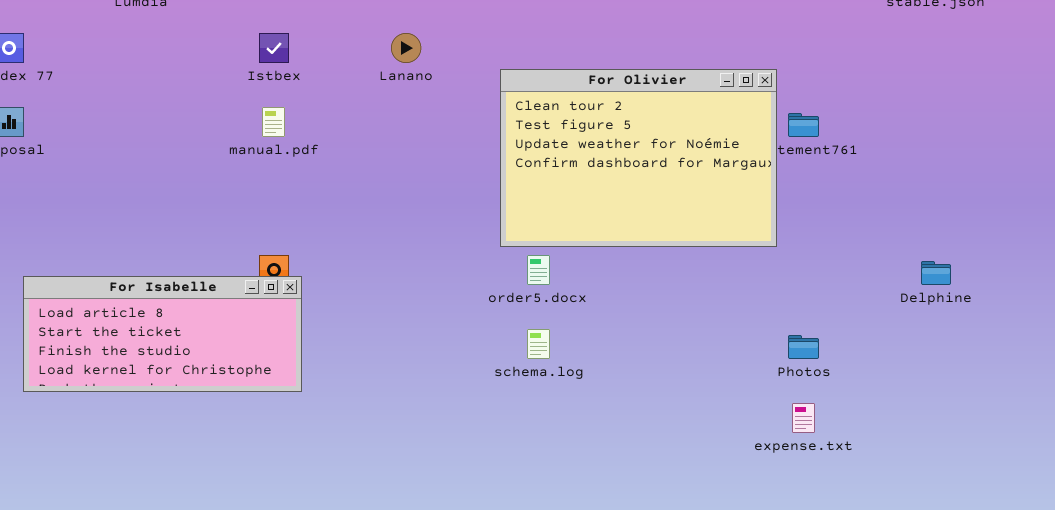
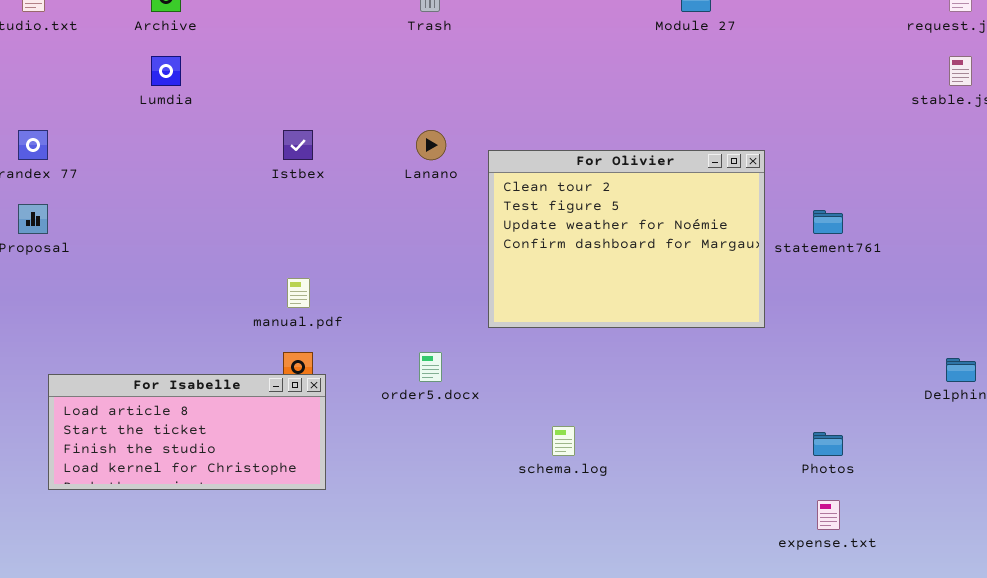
For Olivier: [500,69,777,247] -> [488,150,765,328], moved
manual.pdf: [262,107,285,137] -> [287,278,310,308], moved
order5.docx: [527,255,550,285] -> [419,352,442,382], moved

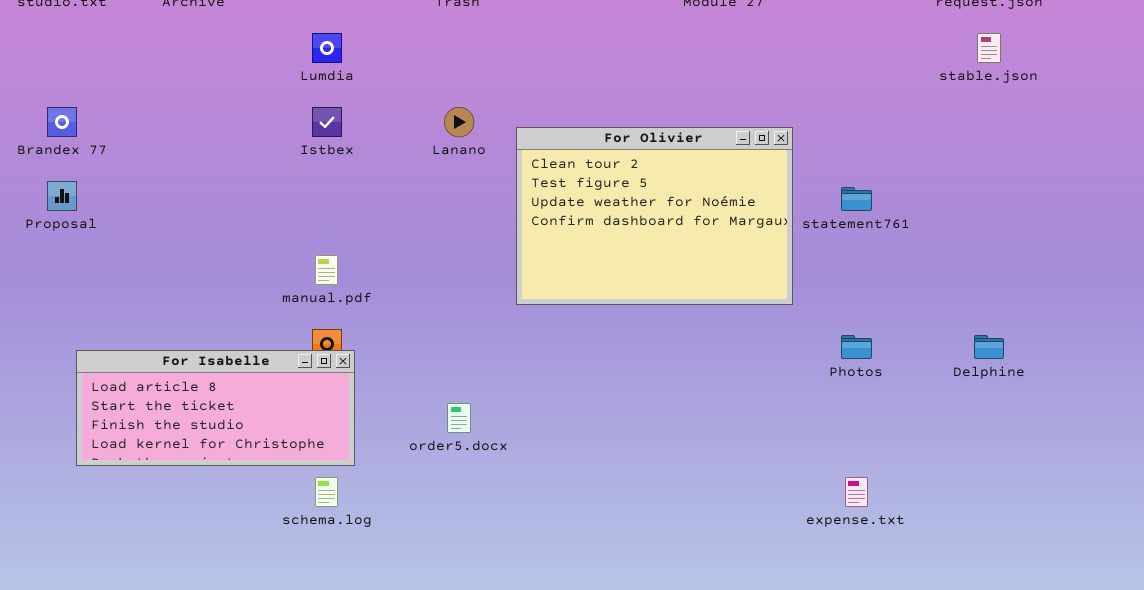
Lumdia: [151,56,181,86] -> [312,33,342,63], moved
order5.docx: [419,352,442,382] -> [447,403,471,433], moved
schema.log: [552,426,575,456] -> [315,477,338,507], moved
Photos: [813,432,843,456] -> [841,335,872,359], moved

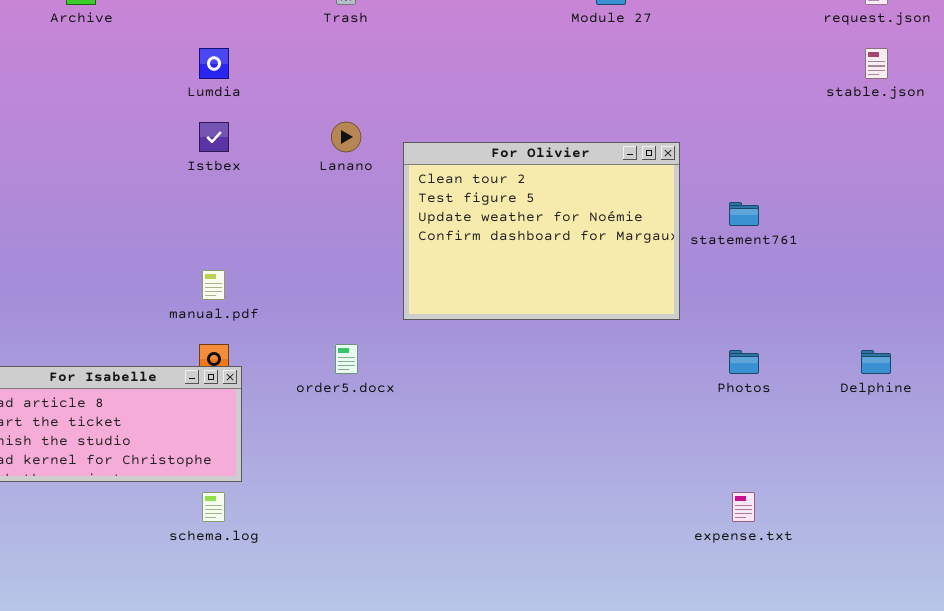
order5.docx: [447,403,471,433] -> [335,344,358,374], moved

